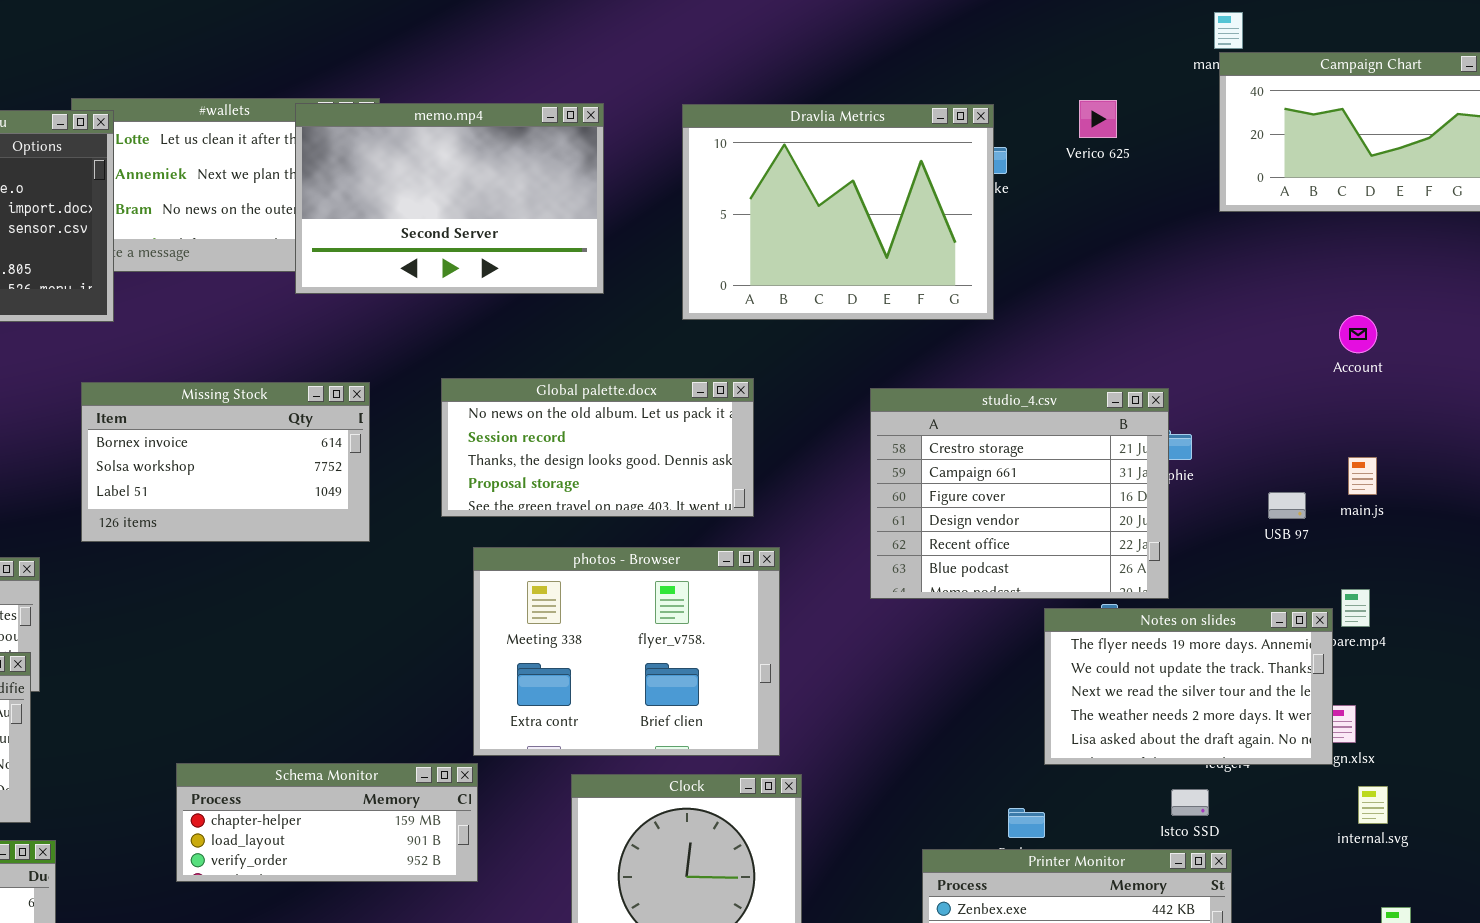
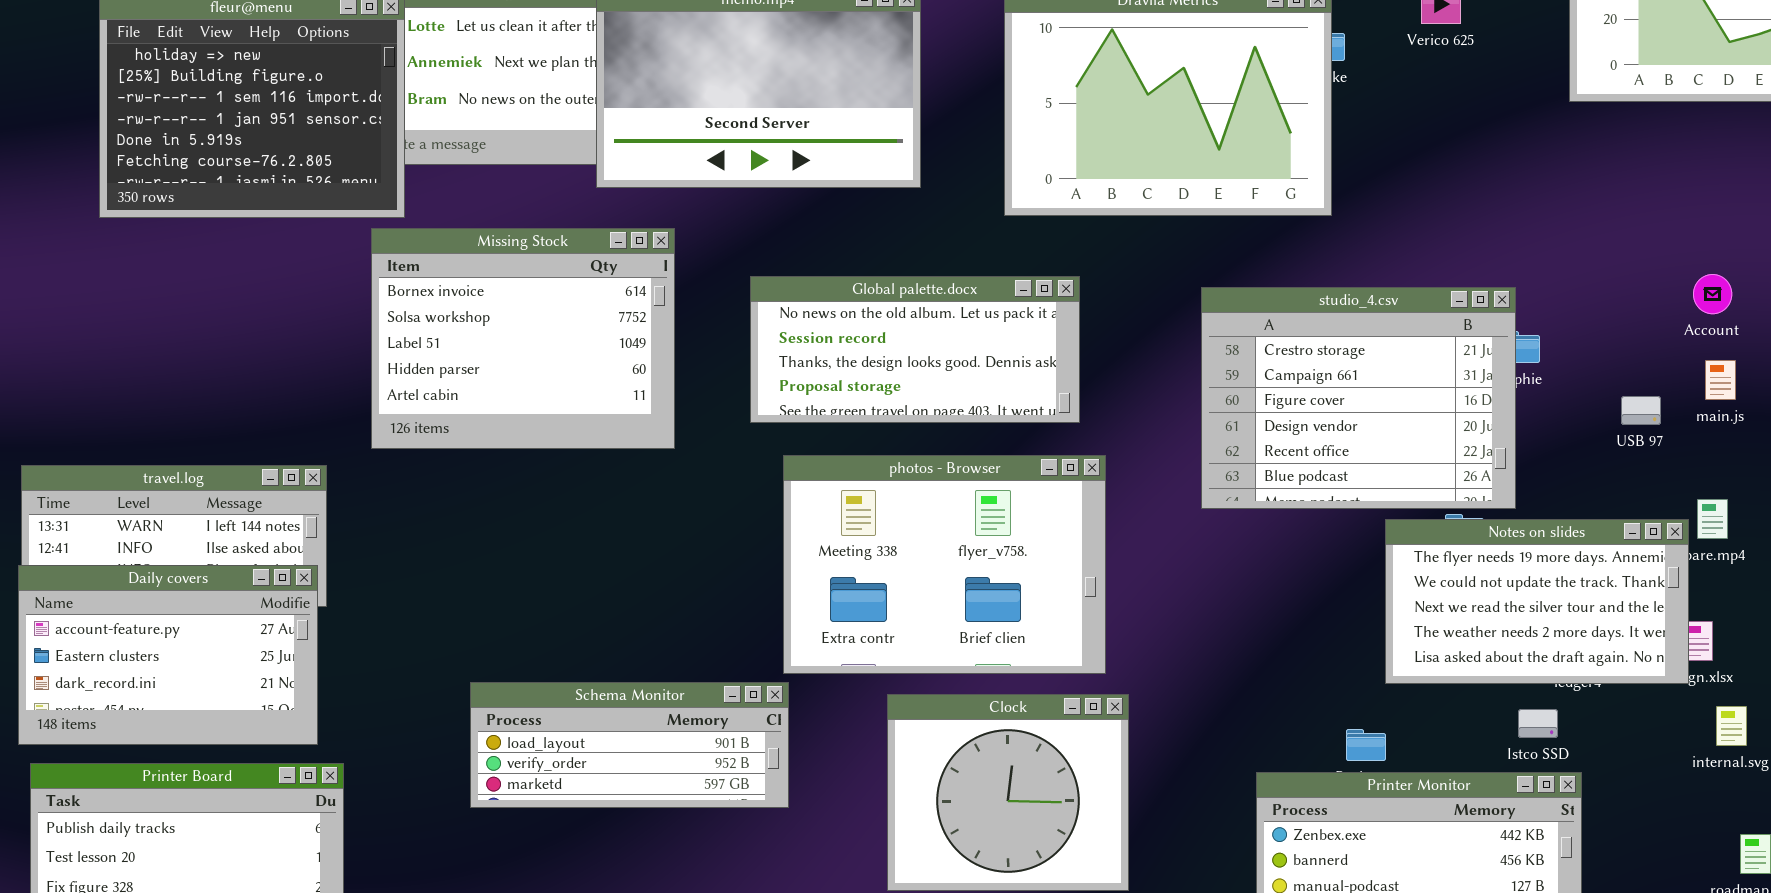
Account: [1339,315,1377,353] -> [1693,274,1732,314], moved
Missing Stock: [81,382,370,542] -> [371,228,675,449], resized
Schema Monitor: [176,763,478,882] -> [470,682,789,808], scrolled down 1 row

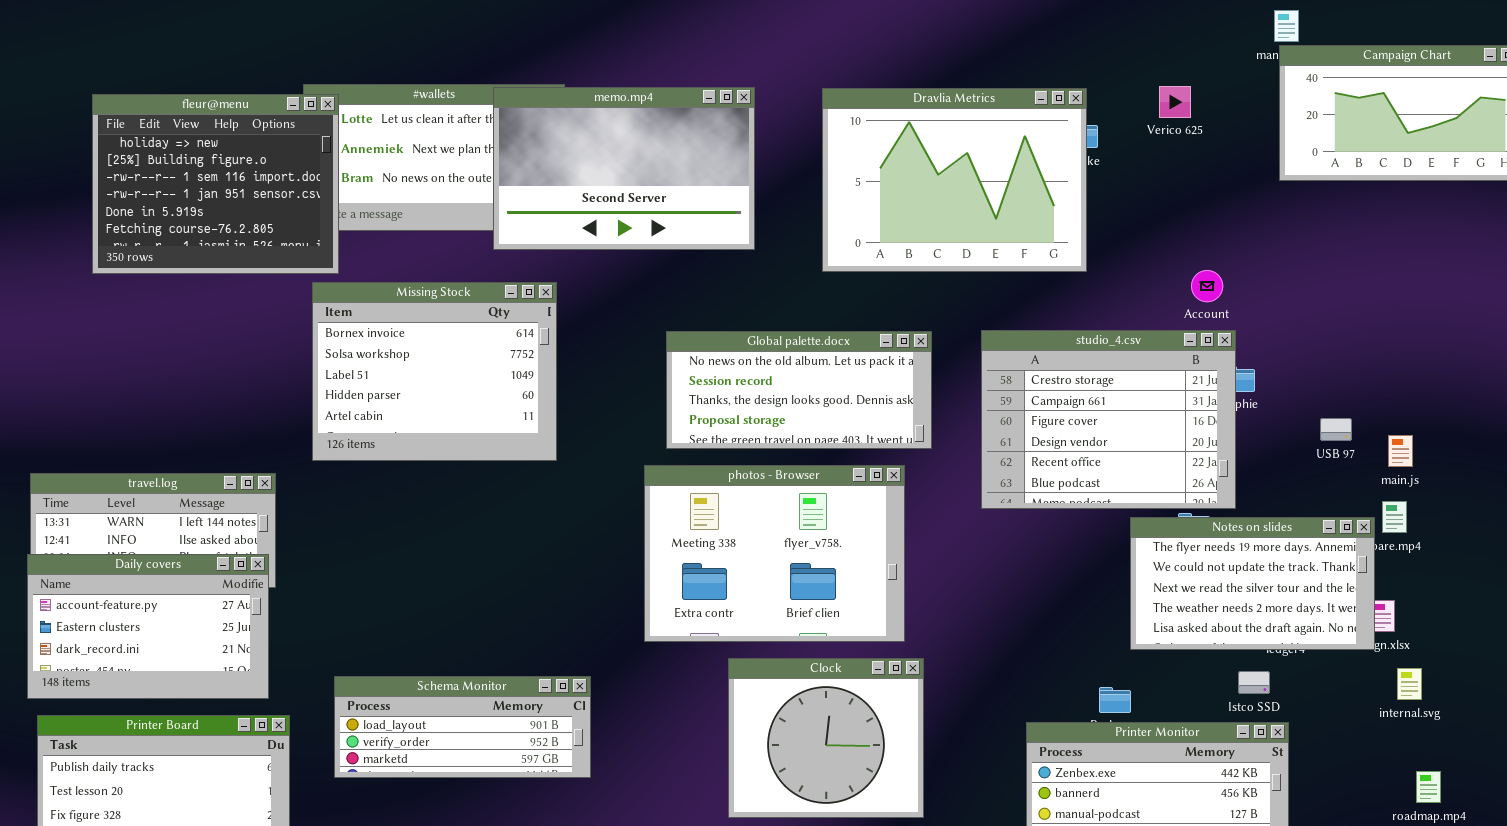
Account: [1693,274,1732,314] -> [1191,270,1223,302], moved
Global palette.docx: [750,276,1080,423] -> [666,331,932,449], moved
main.js: [1705,360,1736,400] -> [1388,435,1413,467], moved
Schema Monitor: [470,682,789,808] -> [334,676,591,778], moved

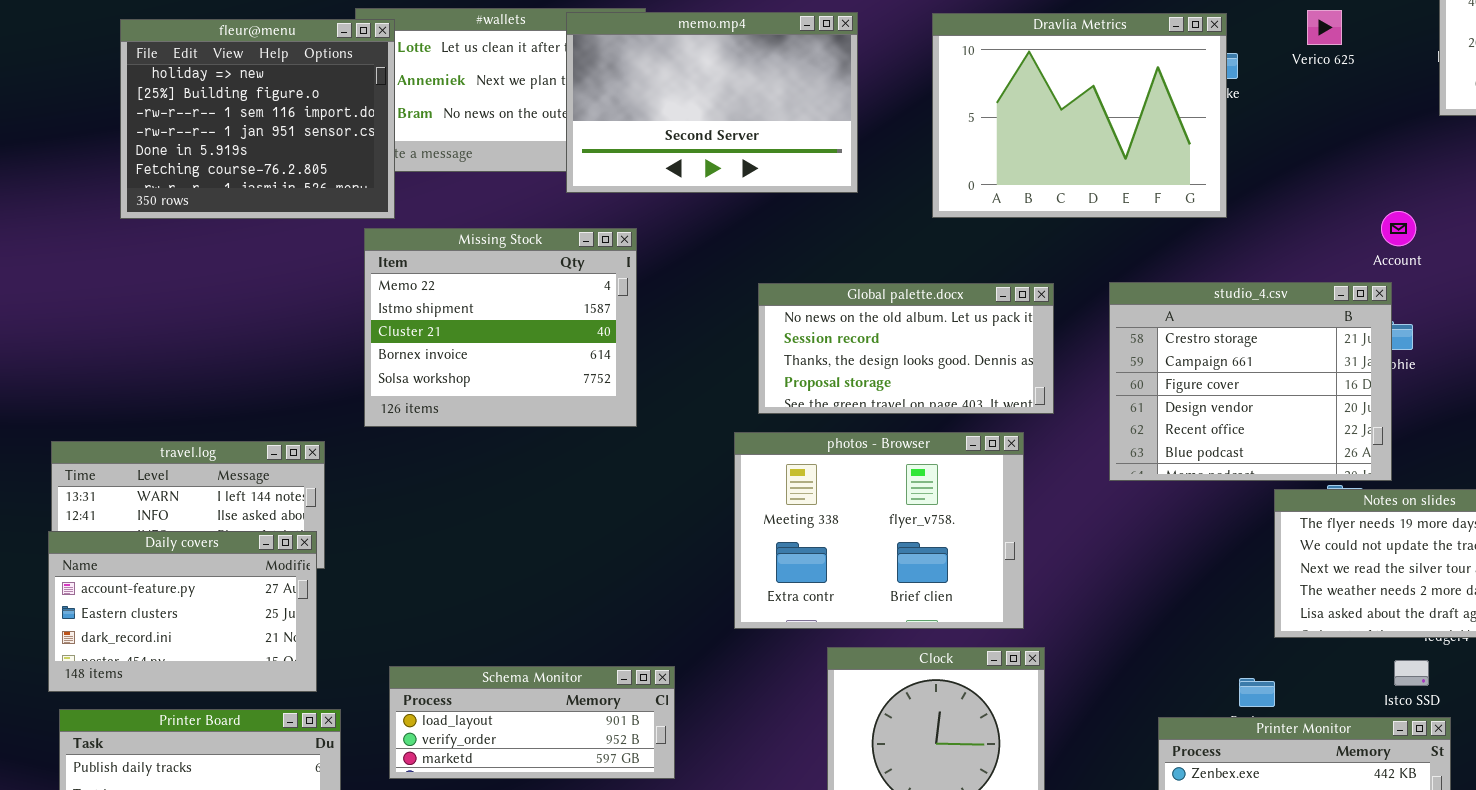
Account: [1191,270,1223,302] -> [1381,211,1416,246], moved
Missing Stock: [312,282,557,461] -> [364,228,637,427], scrolled up 3 rows

